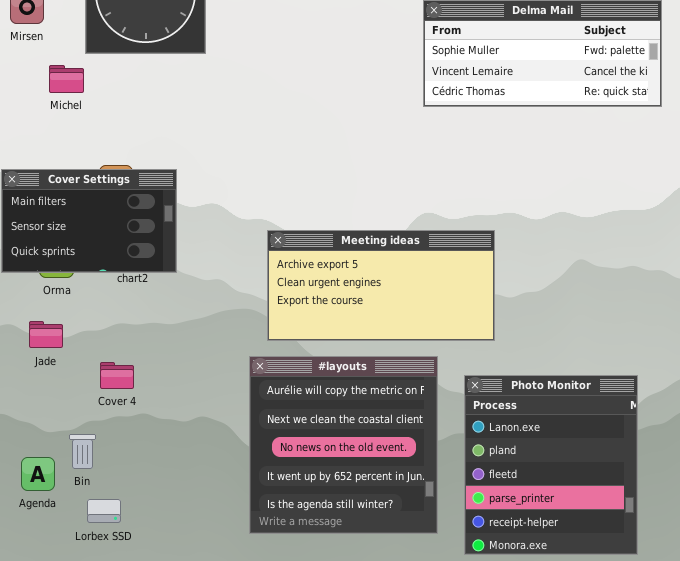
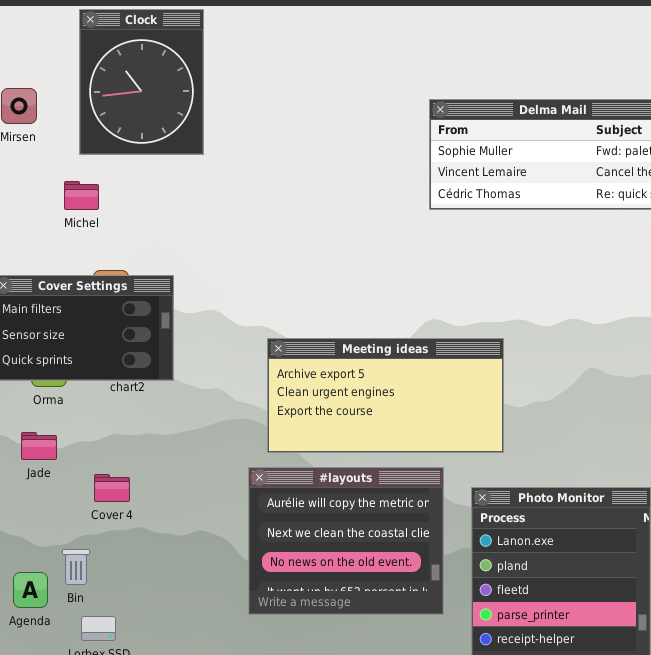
Michel: [49,65,84,93] -> [64,181,99,210], moved
#layouts: [249,356,438,534] -> [248,467,444,615], resized

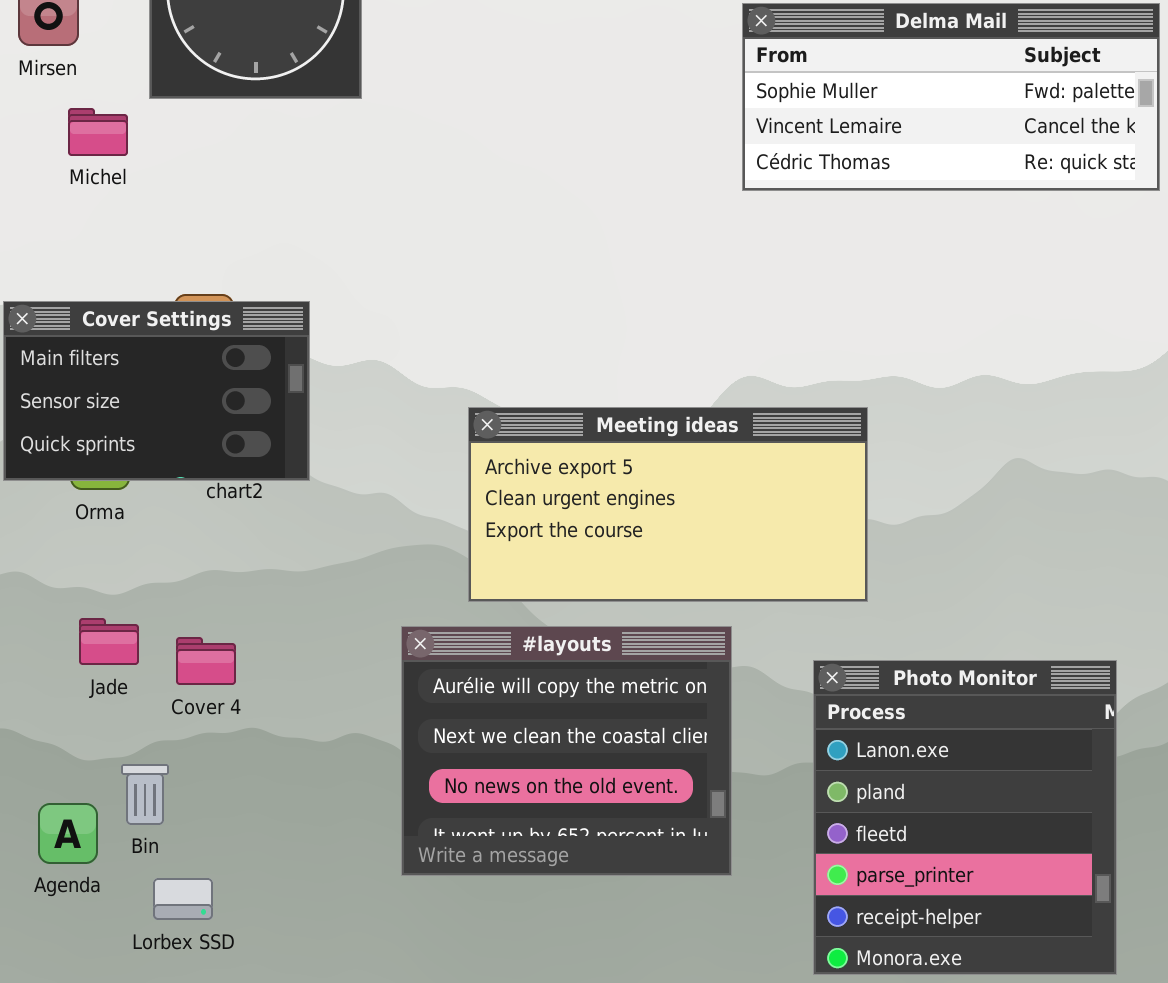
Michel: [64,181,99,210] -> [68,108,128,156], moved
Jade: [21,432,57,460] -> [79,618,139,665], moved
#layouts: [248,467,444,615] -> [401,626,732,876], moved

